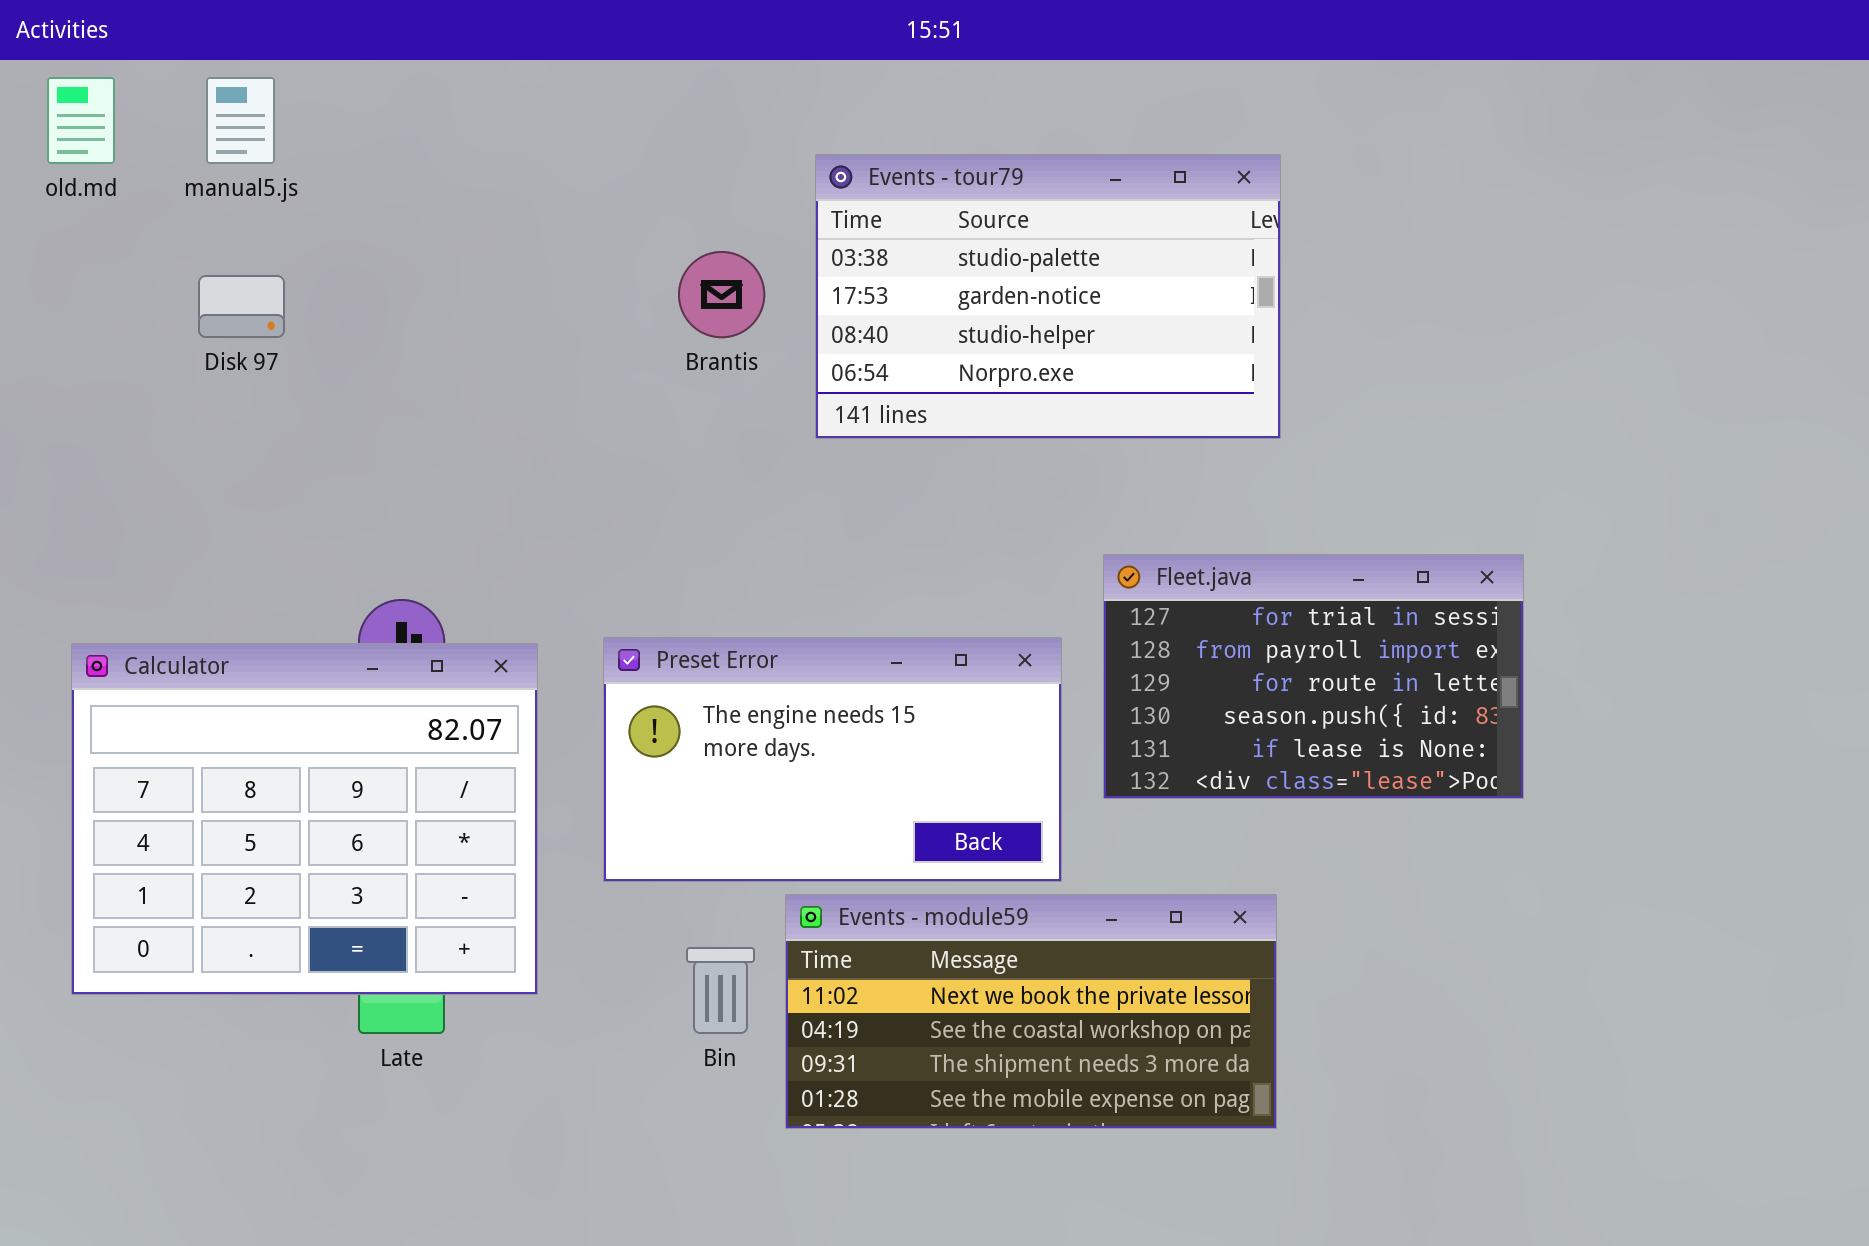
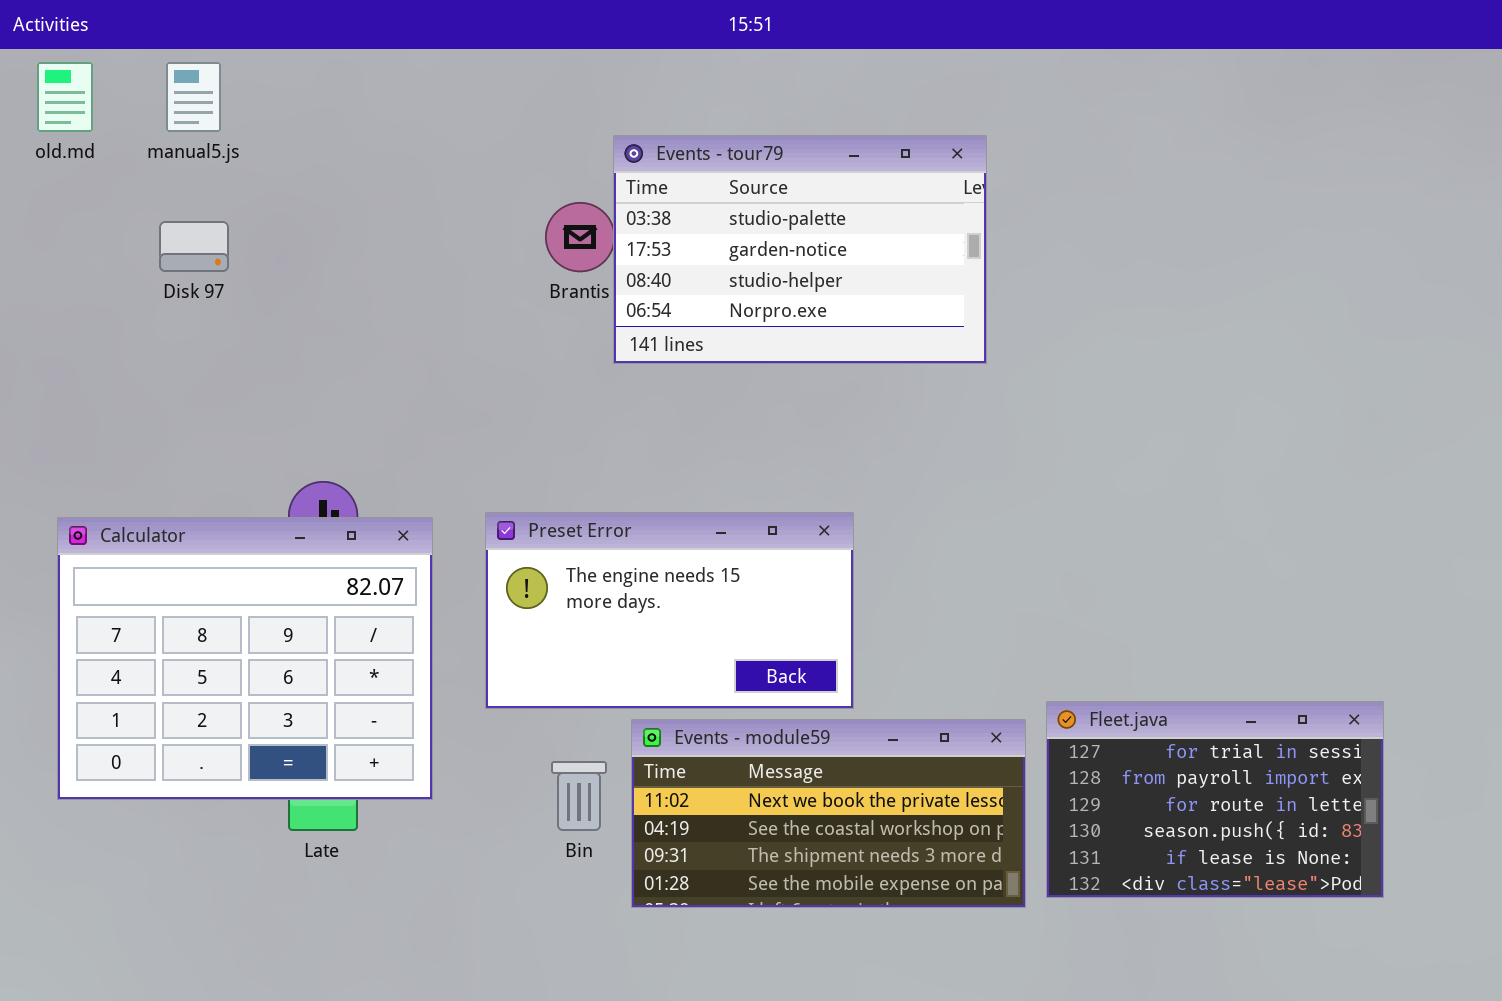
Events - tour79: [815,154,1281,439] -> [613,135,987,364], moved
Fleet.java: [1103,554,1524,799] -> [1046,701,1384,898], moved

